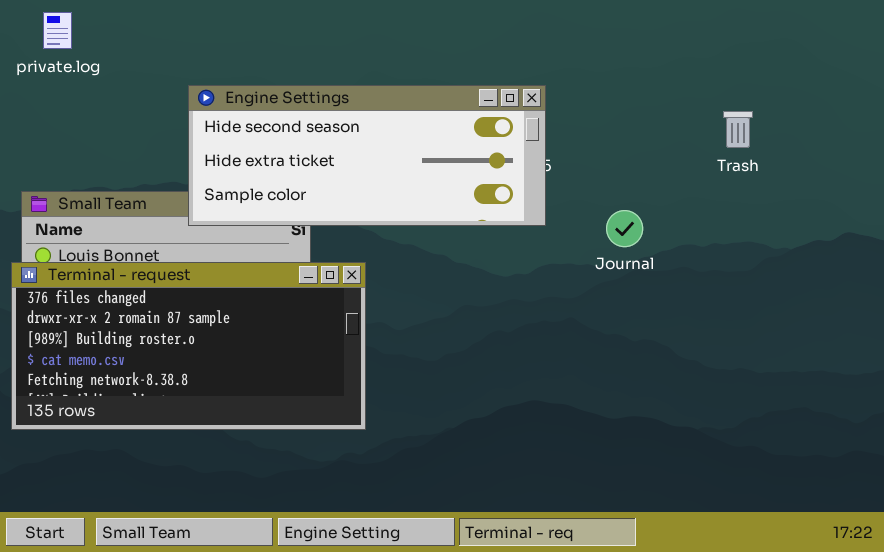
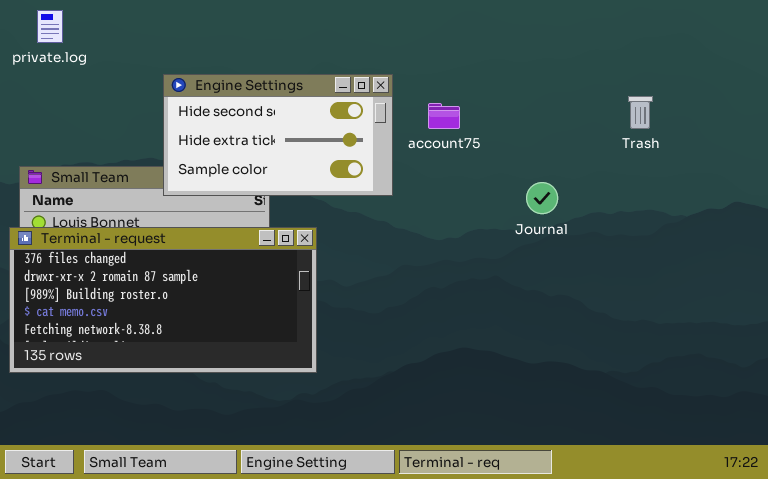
Engine Settings: [188,85,546,226] -> [163,74,393,196], resized

